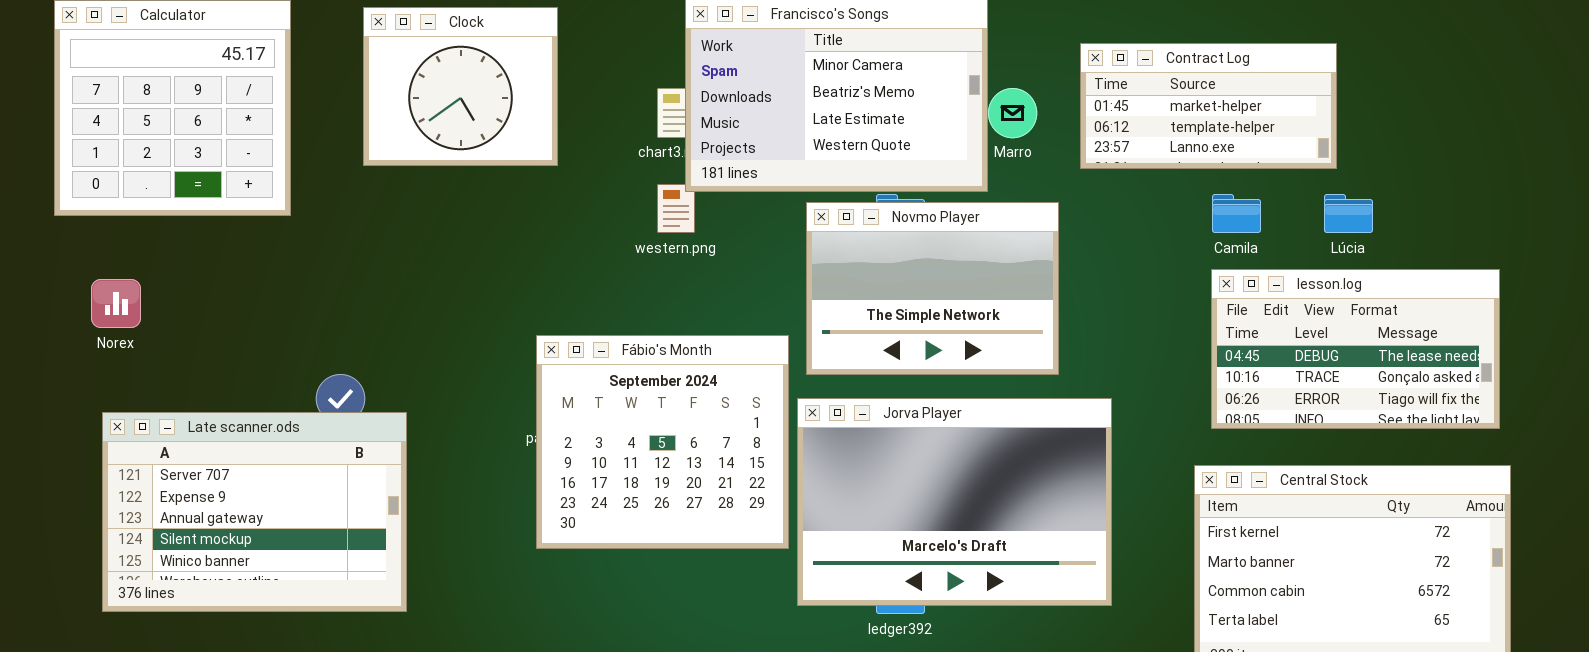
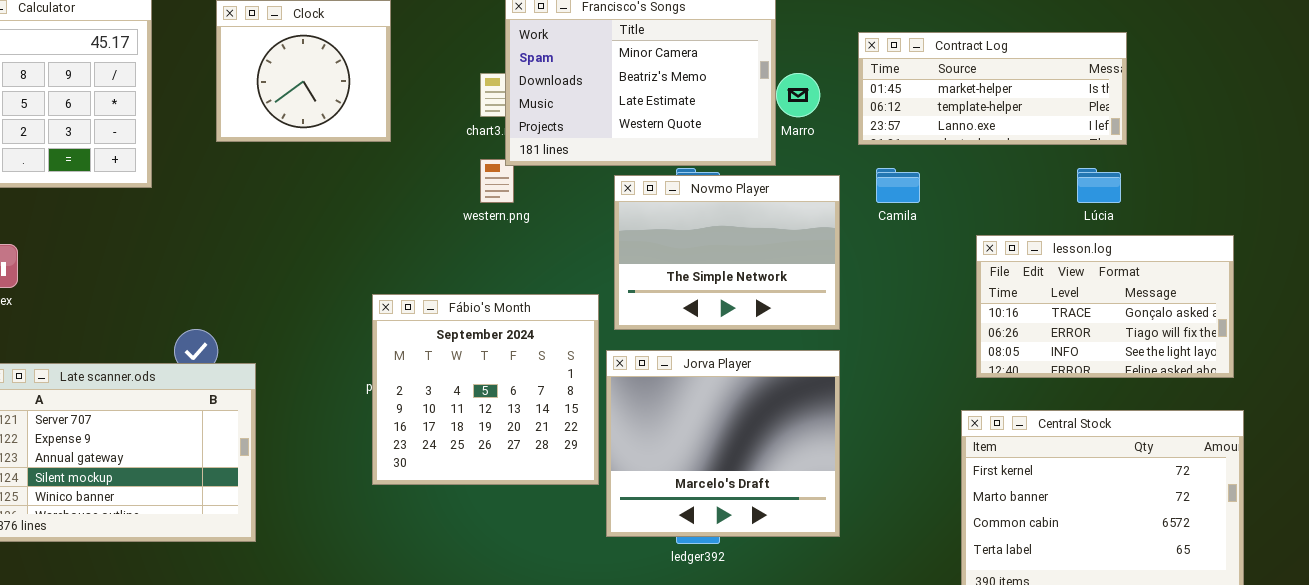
Contract Log: [1080,43,1337,169] -> [858,32,1127,145], resized
Camila: [1212,194,1261,233] -> [876,168,920,203], moved
lesson.log: [1211,269,1500,429] -> [976,235,1234,378], scrolled down 1 row
Jorva Player: [797,398,1112,606] -> [606,350,840,537], resized

